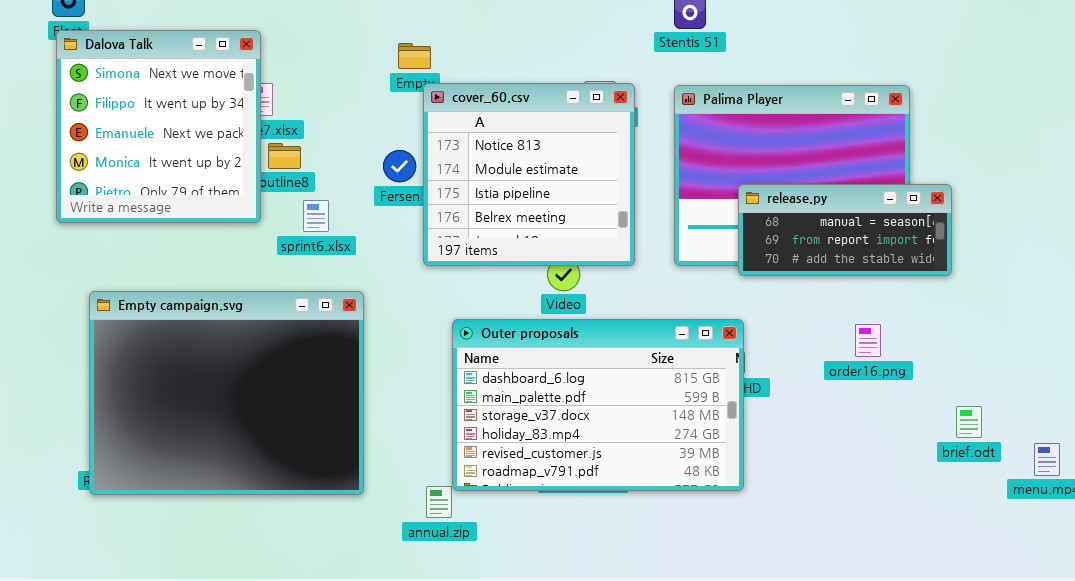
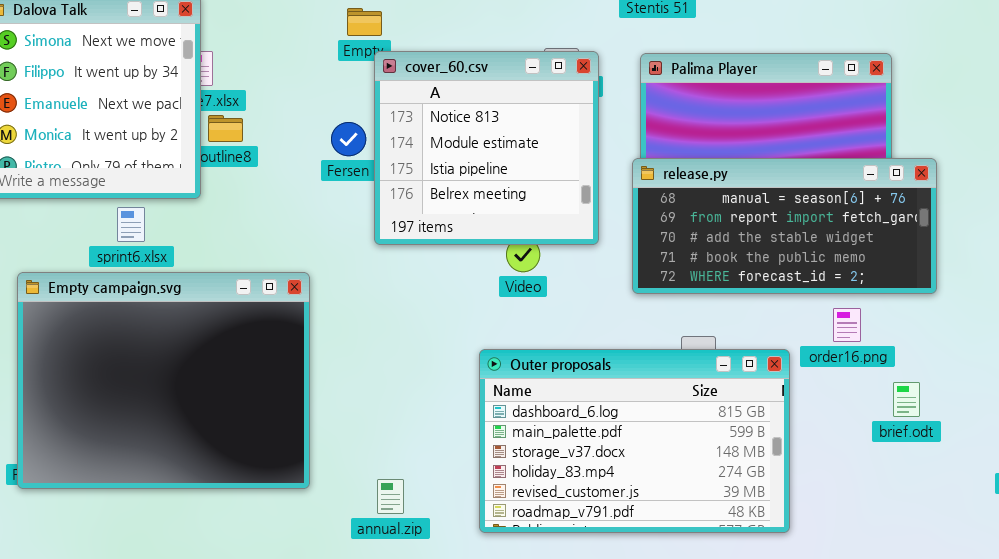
release.py: [738,184,952,276] -> [632,158,937,294], resized
sprint6.xlsx: [303,200,329,232] -> [117,207,145,242], moved
Outer proposals: [452,319,744,491] -> [479,349,790,533], moved
brief.odt: [956,406,982,438] -> [893,382,920,417], moved

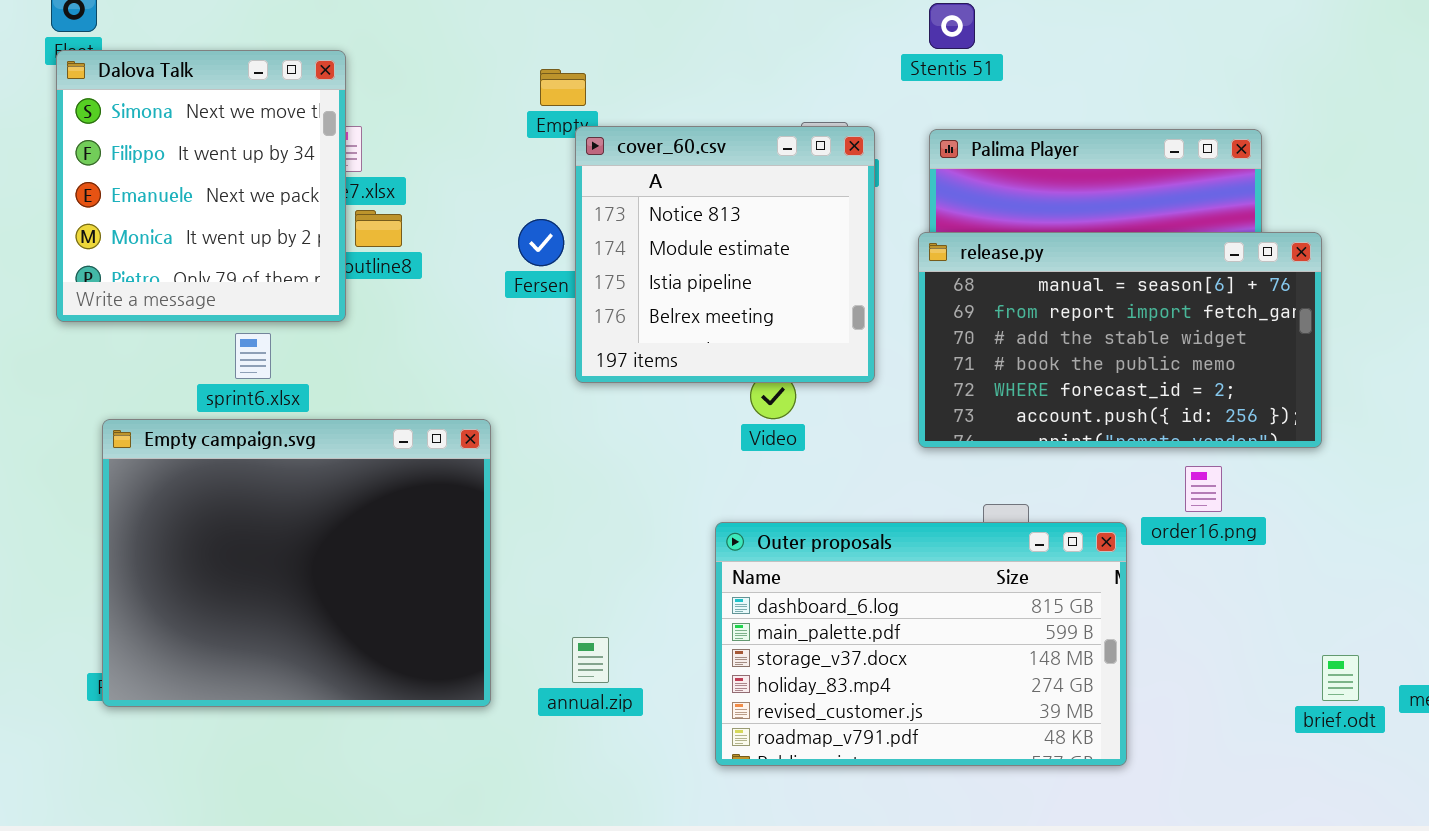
release.py: [632,158,937,294] -> [918,232,1322,448], resized
brief.odt: [893,382,920,417] -> [1322,655,1359,701], moved
annual.zip: [377,479,404,514] -> [572,637,609,683], moved

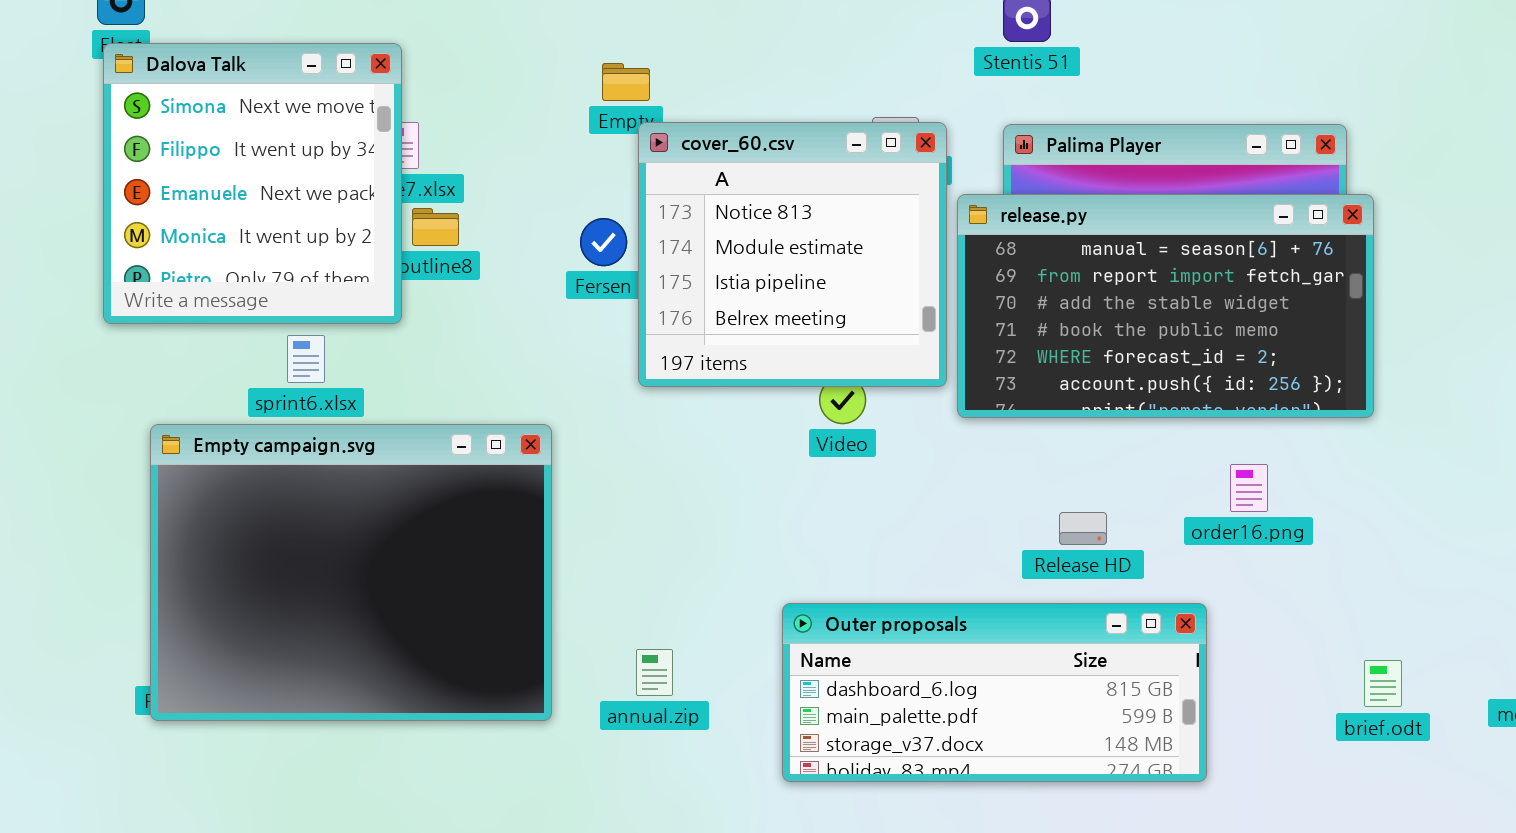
release.py: [918,232,1322,448] -> [957,194,1374,418], moved
order16.png: [1185,466,1222,512] -> [1230,464,1268,512], moved
Outer proposals: [715,522,1127,766] -> [782,603,1207,782], resized
brief.odt: [1322,655,1359,701] -> [1364,660,1402,707], moved

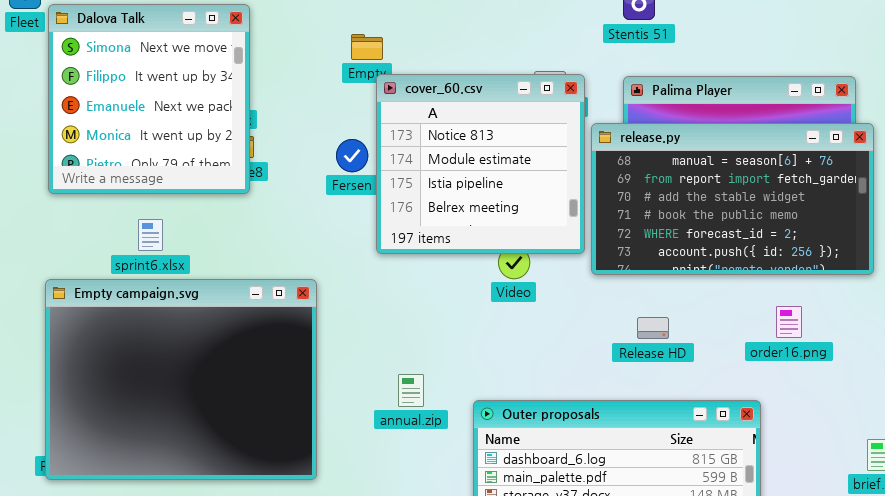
Dalova Talk: [103,43,402,324] -> [48,4,250,194], moved
Release HD: [1059,512,1107,545] -> [637,317,669,339], moved
annual.zip: [636,649,673,696] -> [398,374,424,407], moved

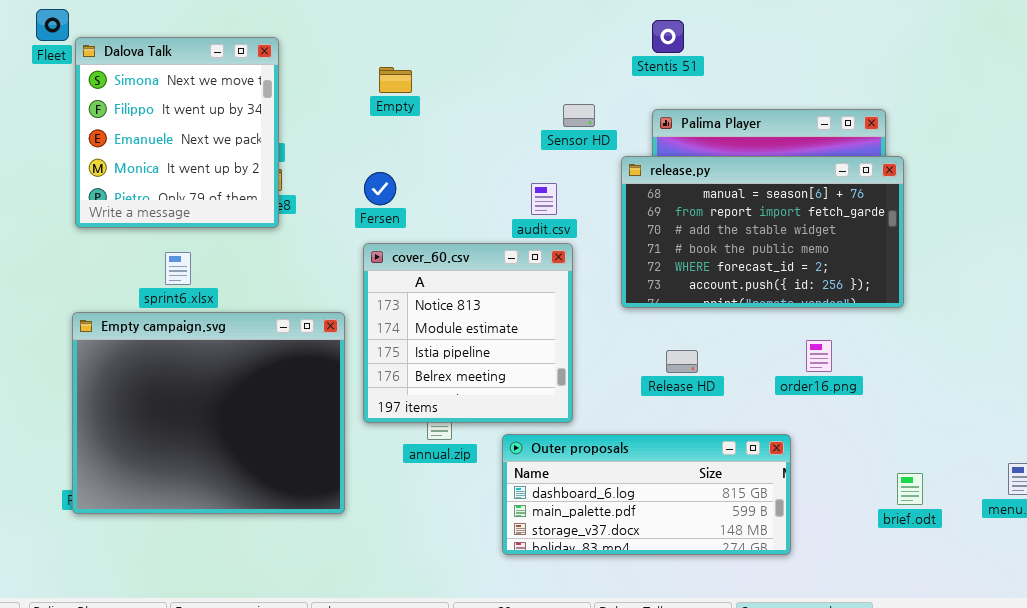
cover_60.csv: [376,74,585,254] -> [363,243,573,423], moved

